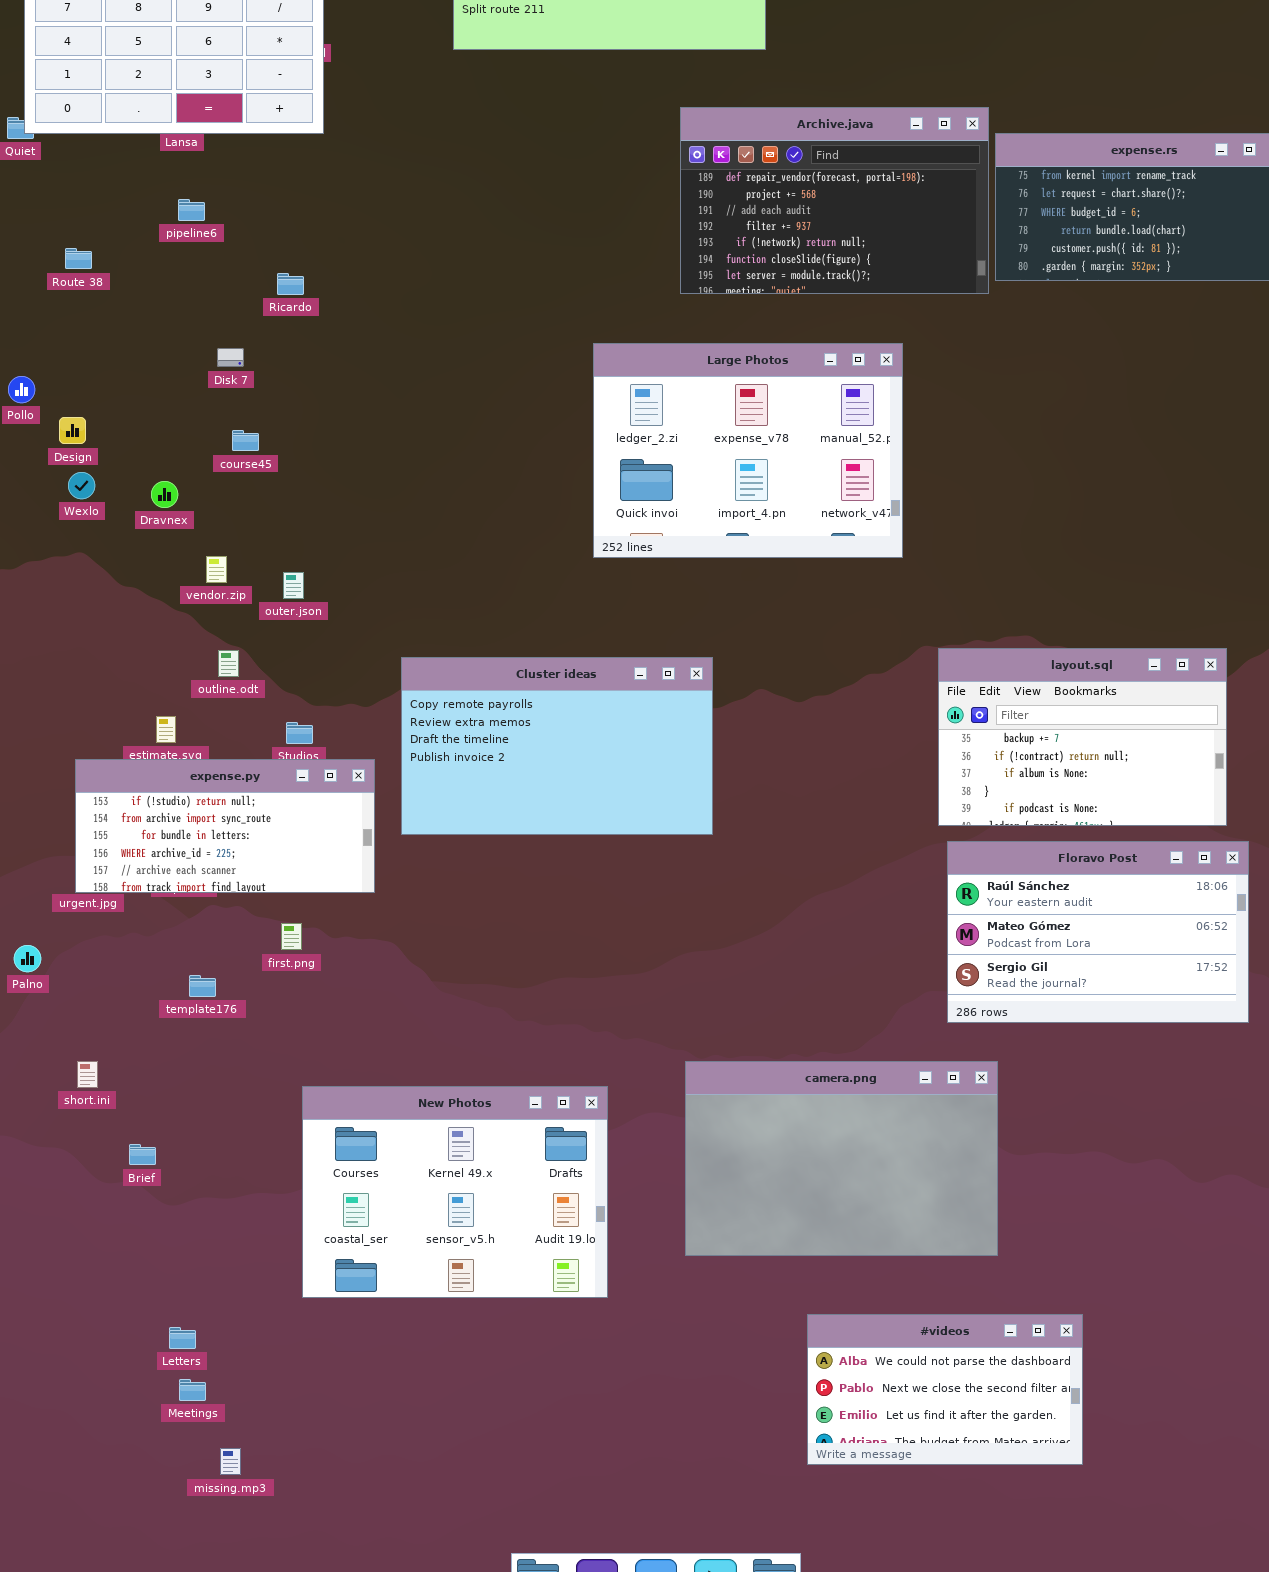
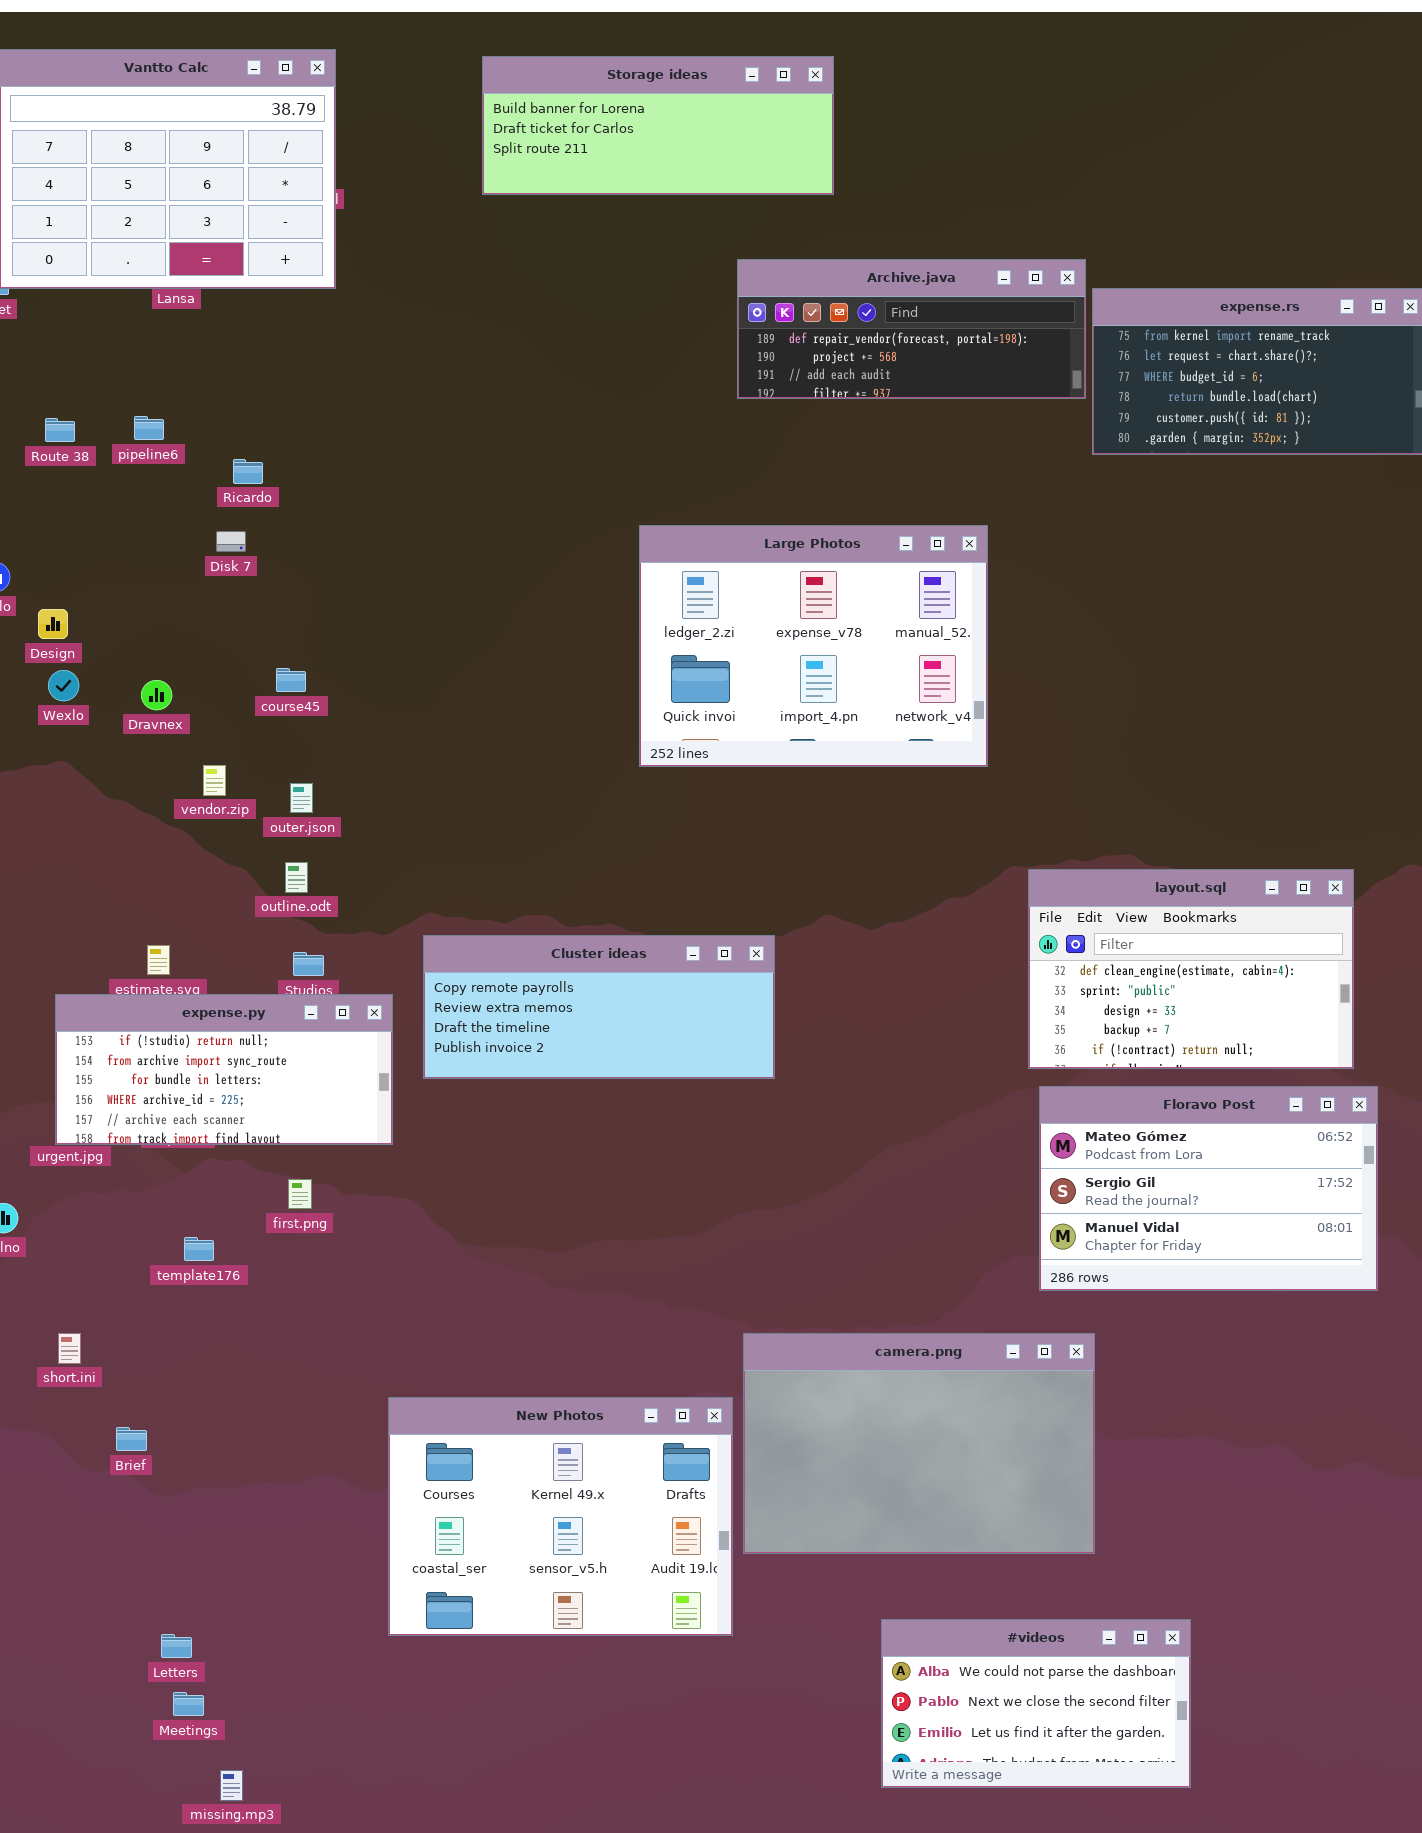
Archive.java: [680,107,989,294] -> [737,259,1086,399], resized
pipeline6: [178,199,205,221] -> [134,416,164,440], moved
Ricardo: [277,273,304,295] -> [233,459,263,484], moved
course45: [232,430,259,451] -> [276,668,306,692], moved
layout.sql: [938,648,1227,826] -> [1028,869,1354,1069], scrolled up 3 rows
outline.odt: [218,650,239,677] -> [285,862,308,893], moved
Cluster ideas: [401,657,713,835] -> [423,935,775,1079], resized
Floravo Post: [947,841,1249,1023] -> [1039,1086,1378,1291], scrolled down 1 row
New Photos: [302,1086,608,1298] -> [388,1397,733,1636], moved

